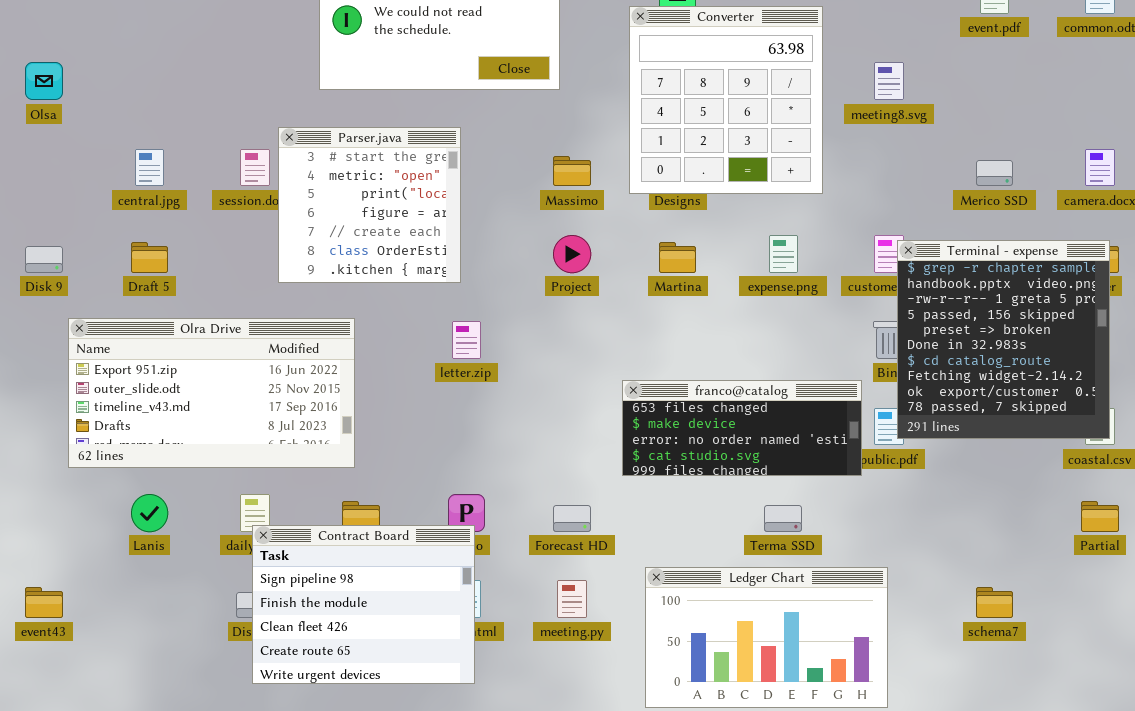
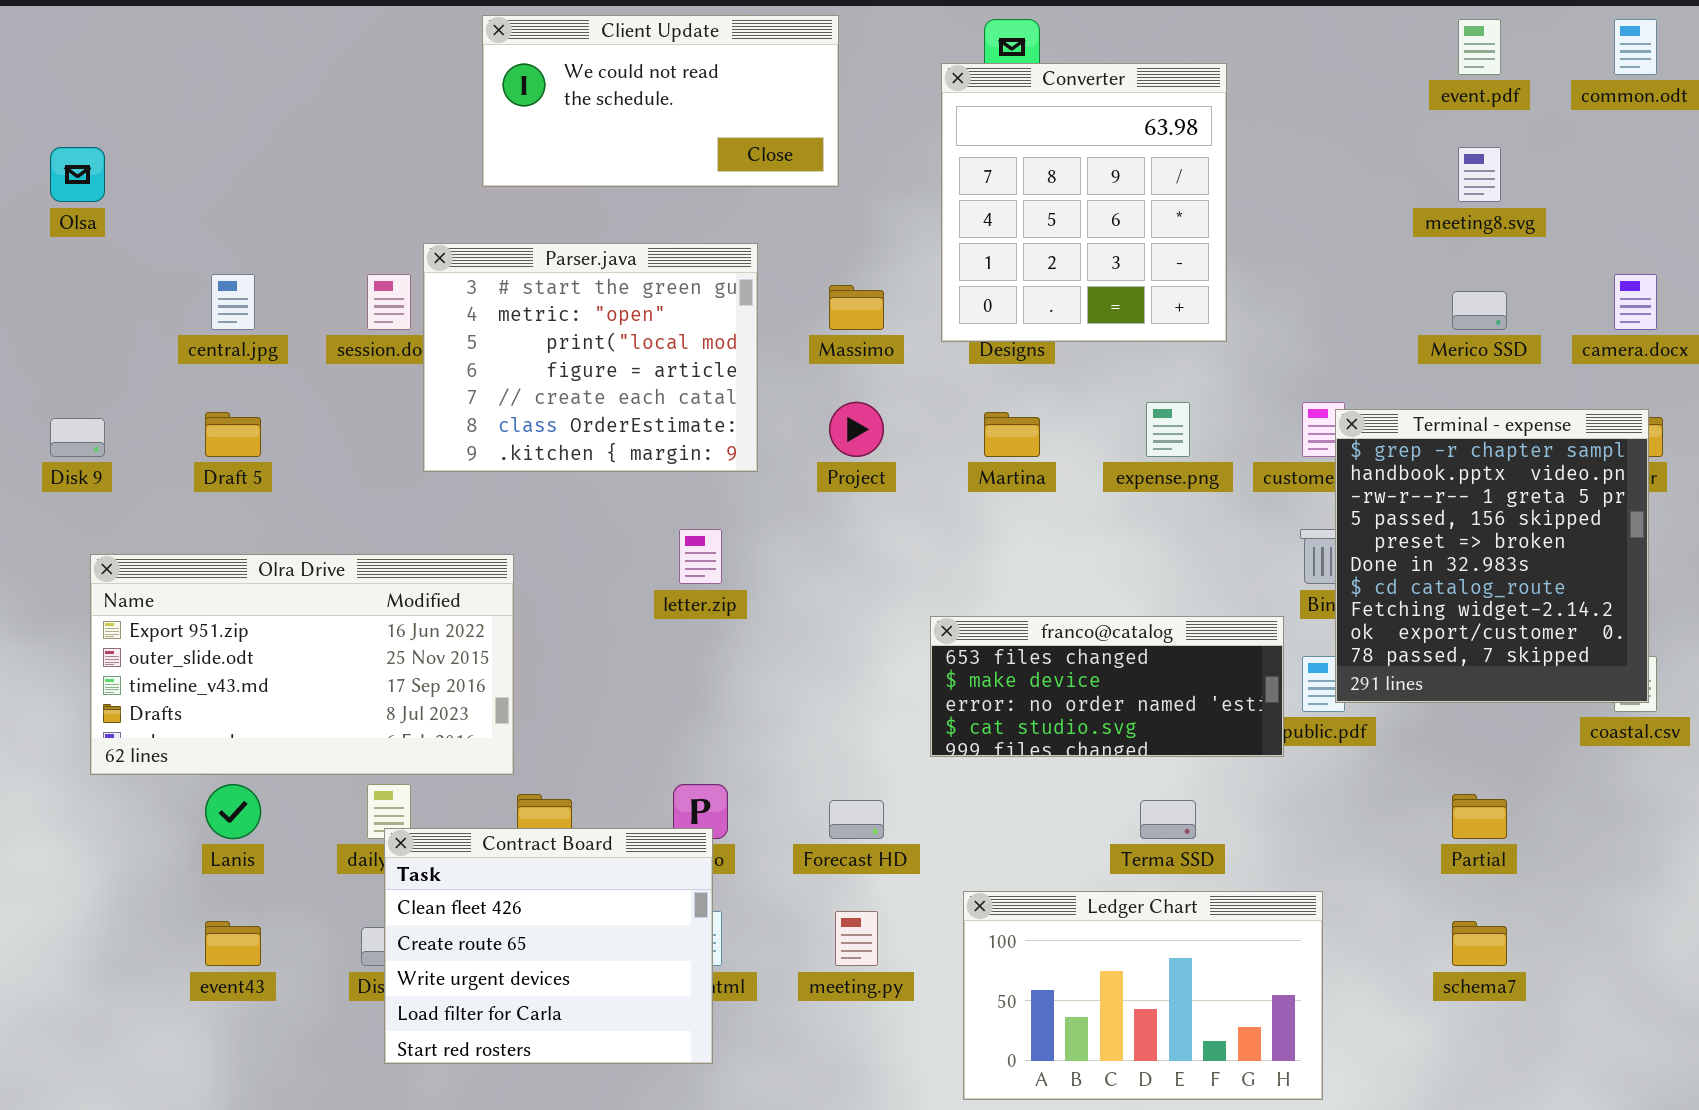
meeting8.svg: [874,62,904,100] -> [1458,147,1501,202], moved
Parser.java: [278,127,461,283] -> [423,243,758,472], resized
Olra Drive: [68,318,355,468] -> [90,554,514,775], moved
Partial: [1081,501,1119,532] -> [1452,794,1507,839], moved
Contract Board: [252,525,475,684] -> [384,828,713,1064], scrolled down 2 rows
event43: [25,587,63,618] -> [205,921,261,966], moved

